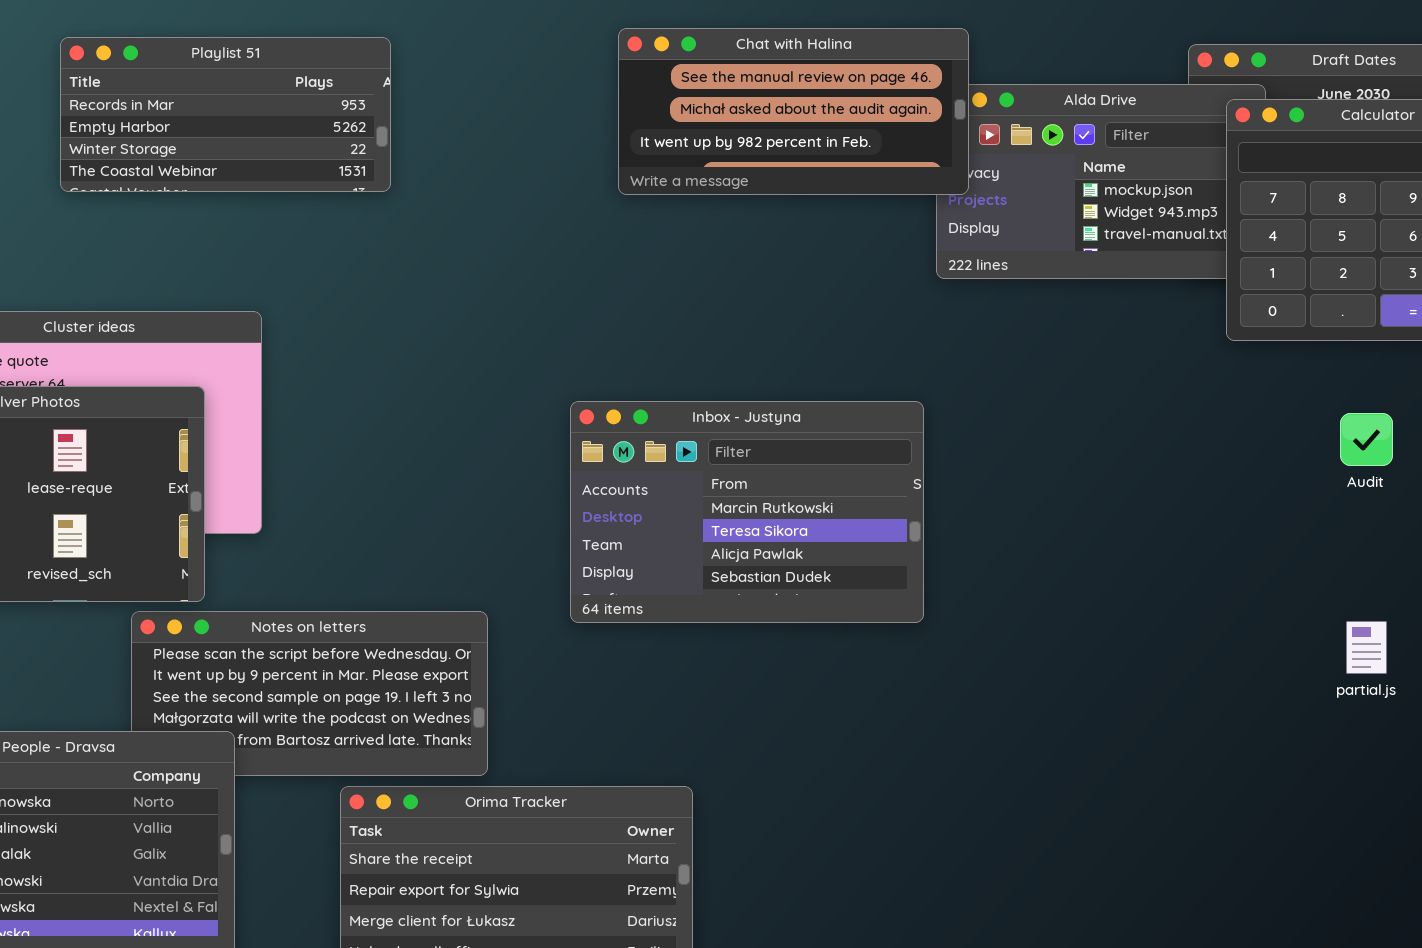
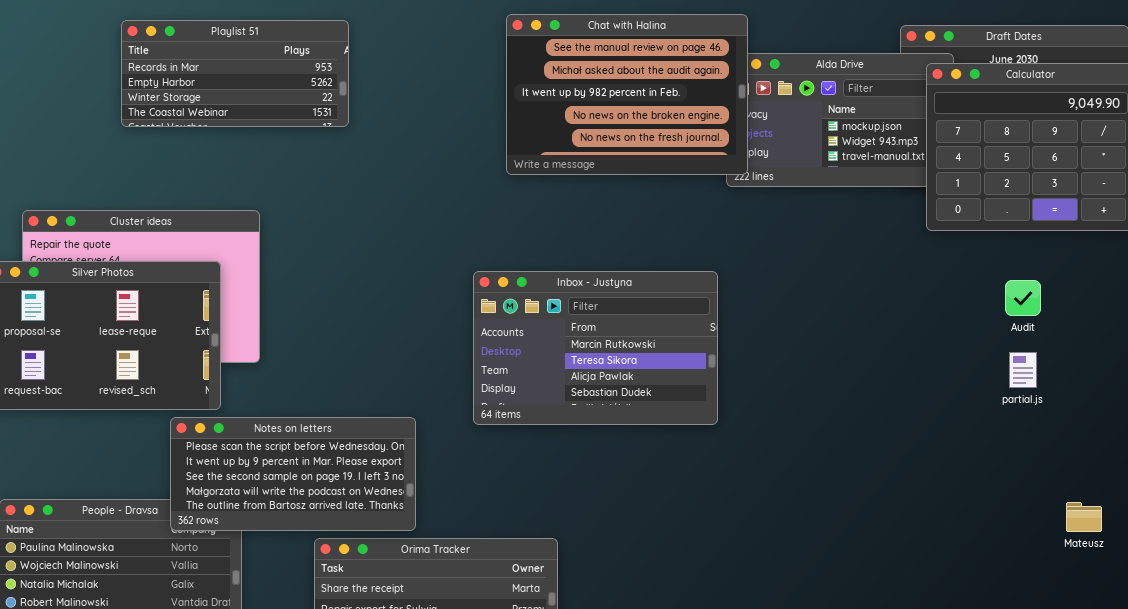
Chat with Halina: [618,28,969,195] -> [506,14,748,175], resized
Notes on letters: [131,611,488,776] -> [170,417,416,531], raised
partial.js: [1346,621,1387,674] -> [1009,352,1037,388], moved

